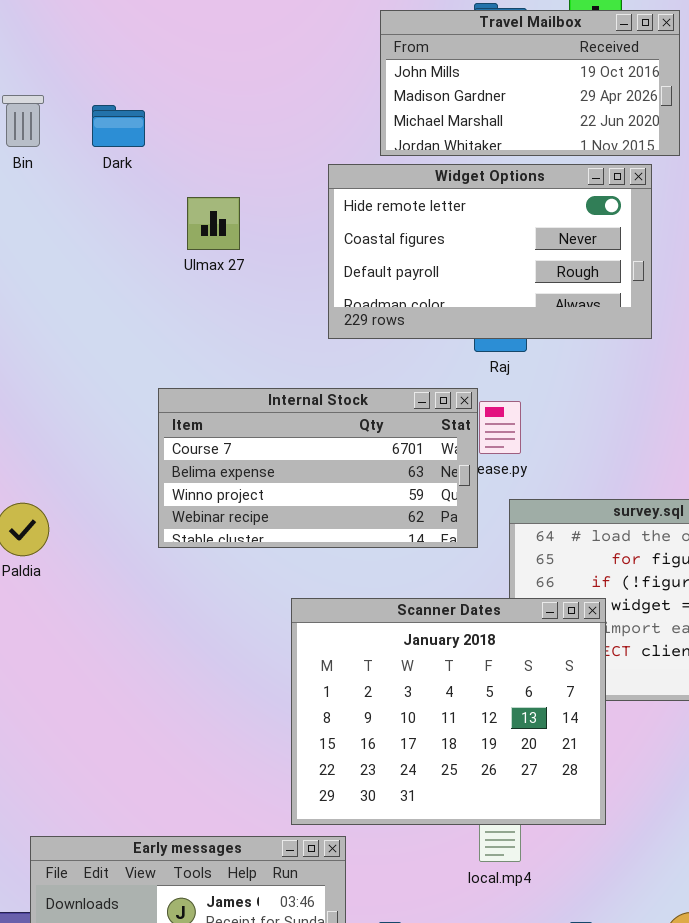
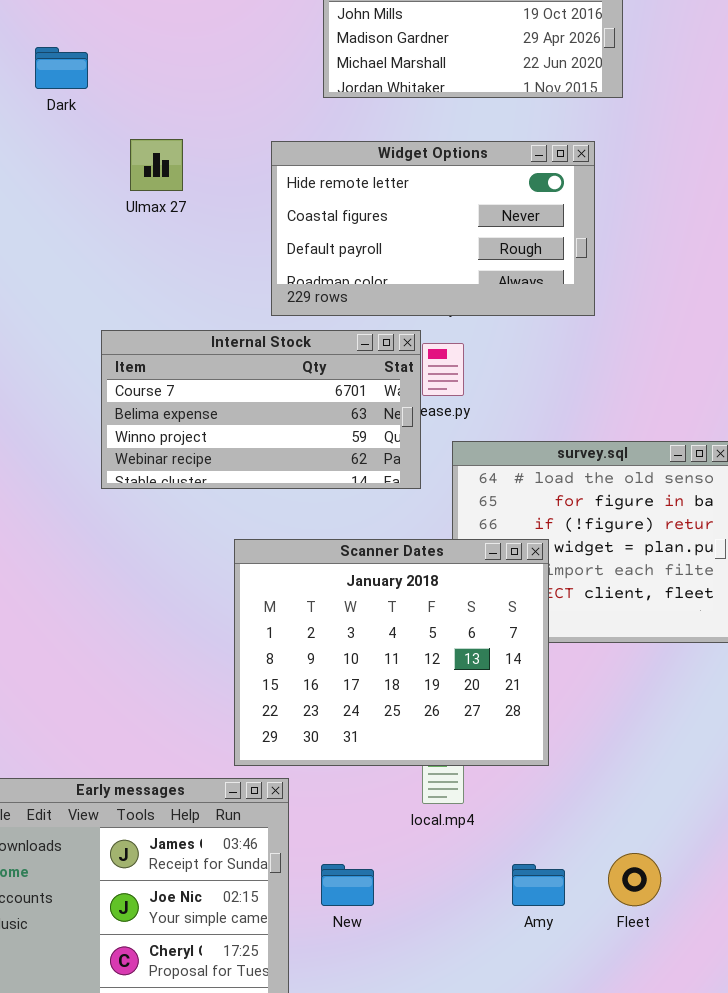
Widget Options: [328,164,652,339] -> [271,141,595,316], moved

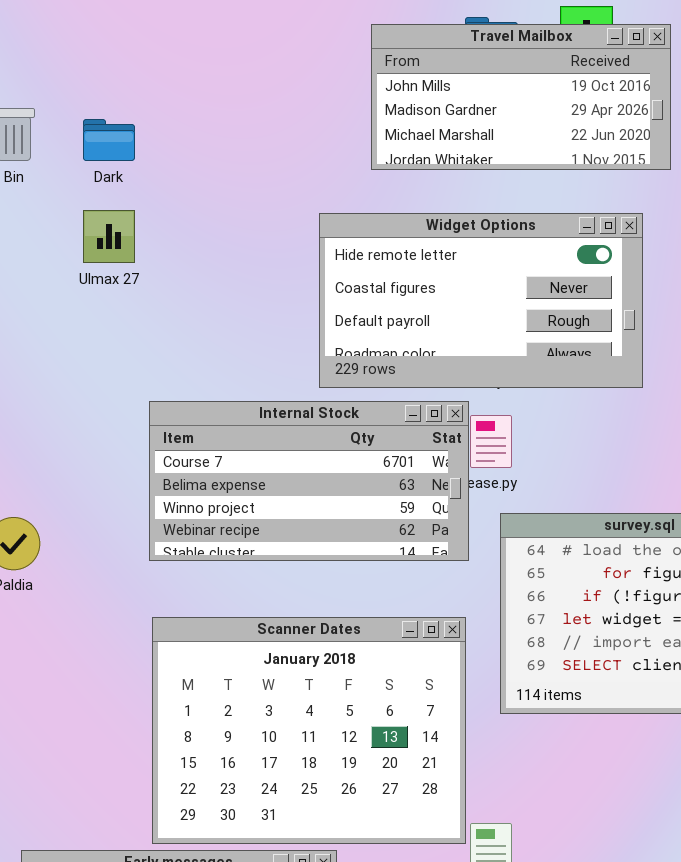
Ulmax 27: [130,139,183,191] -> [83,210,135,263], moved
Scanner Dates: [234,539,549,766] -> [152,617,466,844], moved

